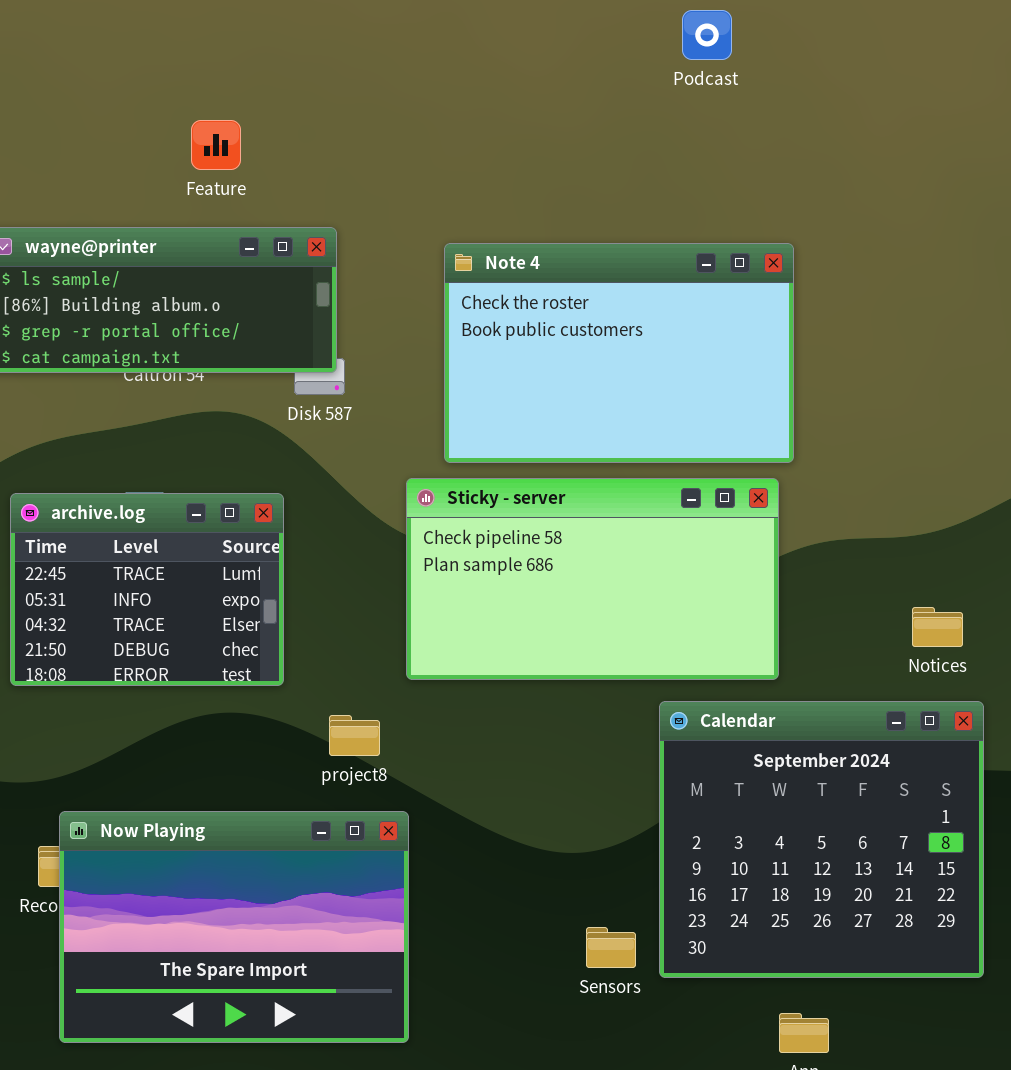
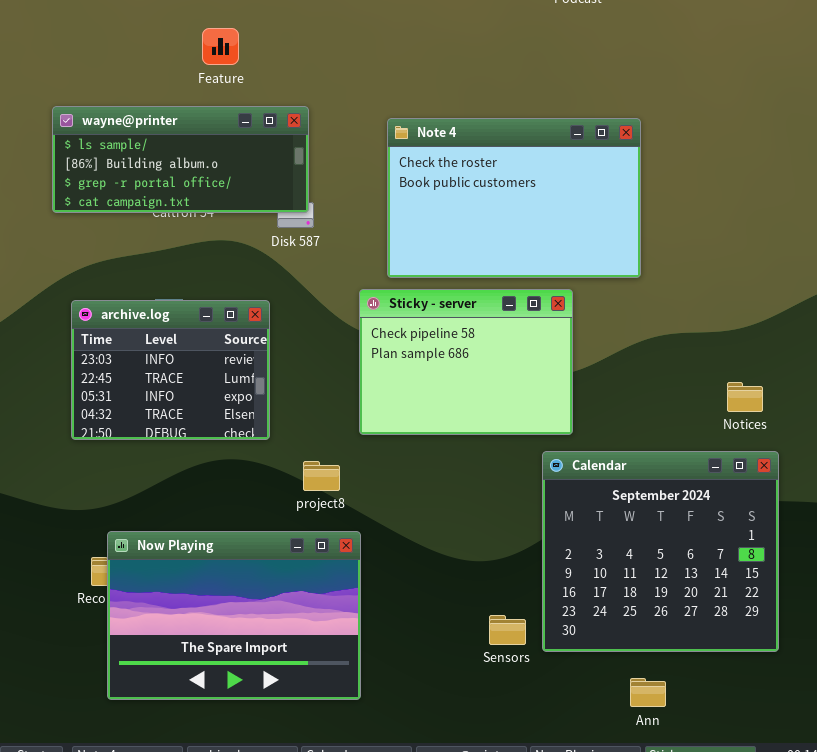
Sticky - server: [406,478,779,680] -> [359,289,573,435], resized
archive.log: [10,493,284,686] -> [71,300,270,440], scrolled up 1 row

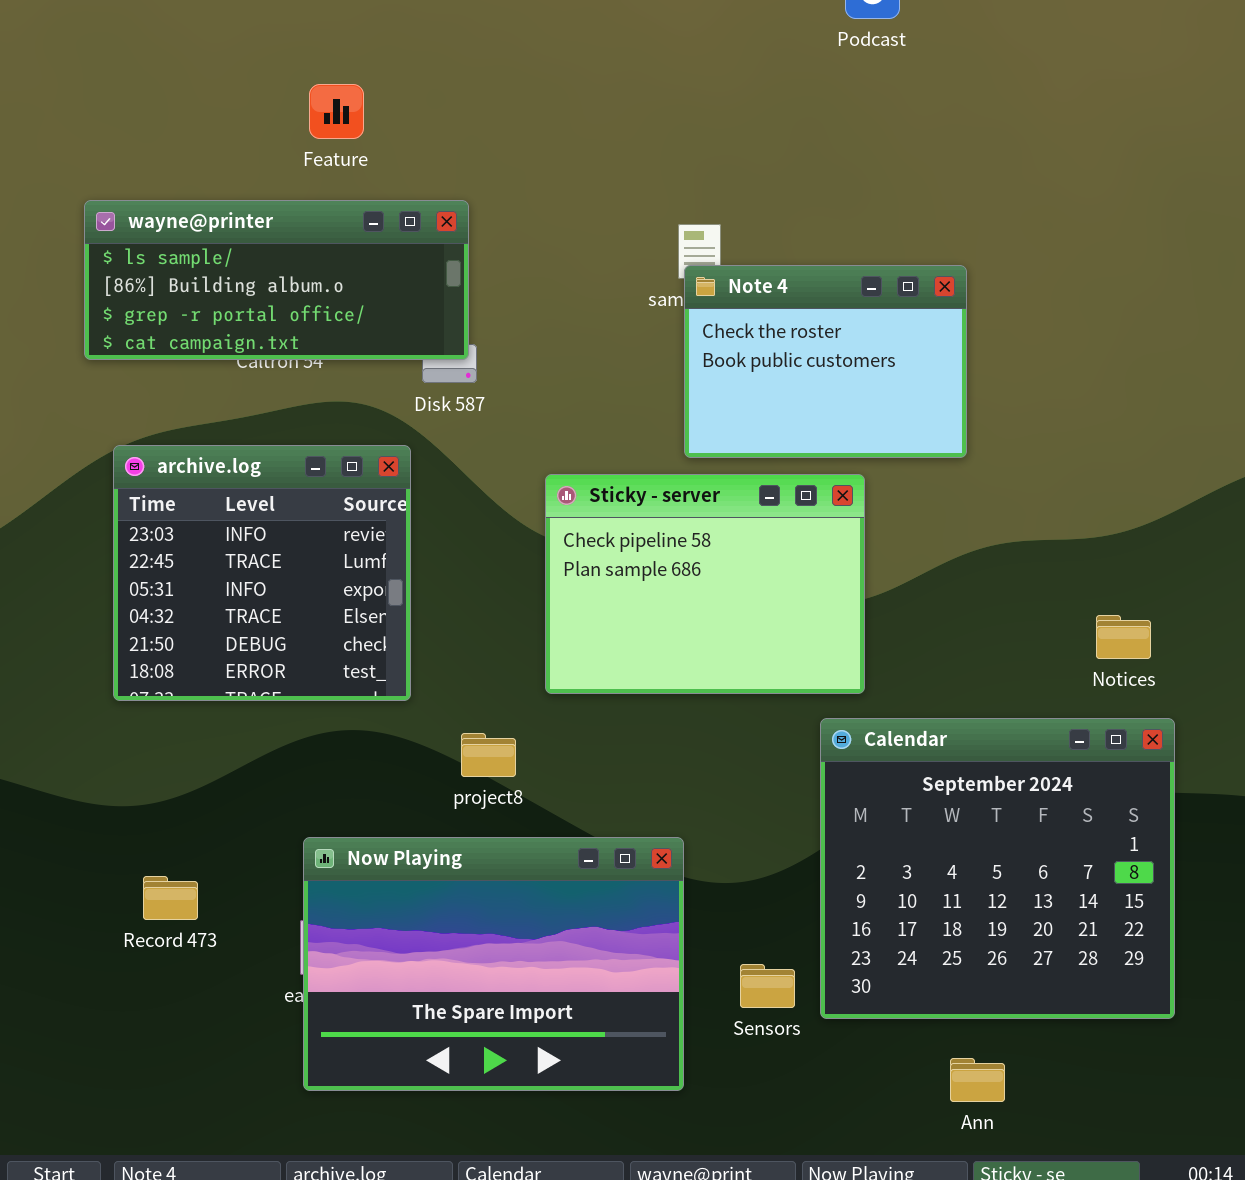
Note 4: [387,118,641,278] -> [684,265,967,458], resized
archive.log: [71,300,270,440] -> [113,445,411,701], resized
Now Playing: [107,531,361,700] -> [303,837,684,1091], moved

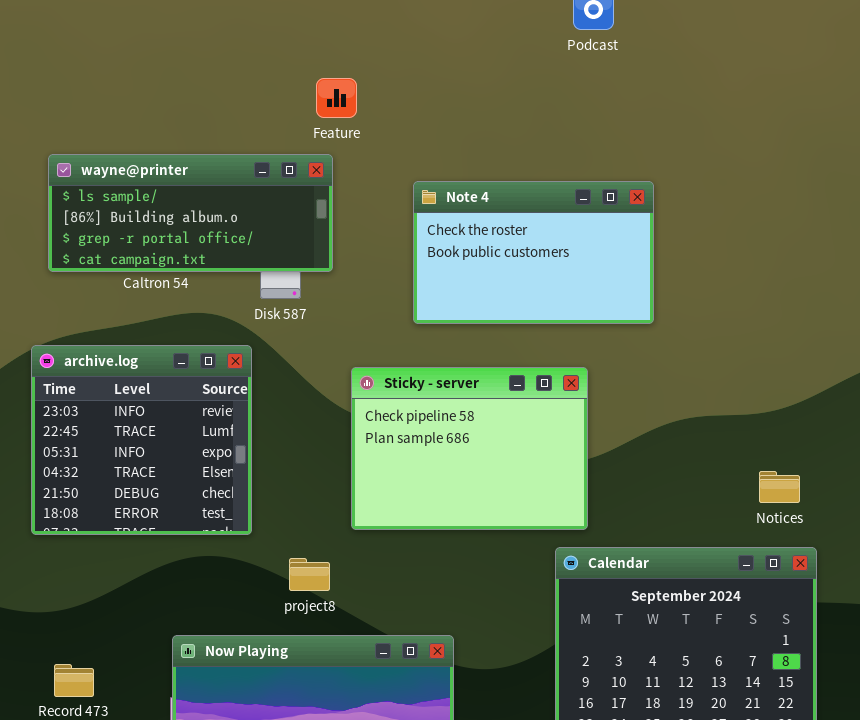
Feature: [309,84,364,139] -> [316,78,357,118], moved
wayne@printer: [84,200,469,360] -> [48,154,333,272], moved
Note 4: [684,265,967,458] -> [413,181,654,324], moved, resized

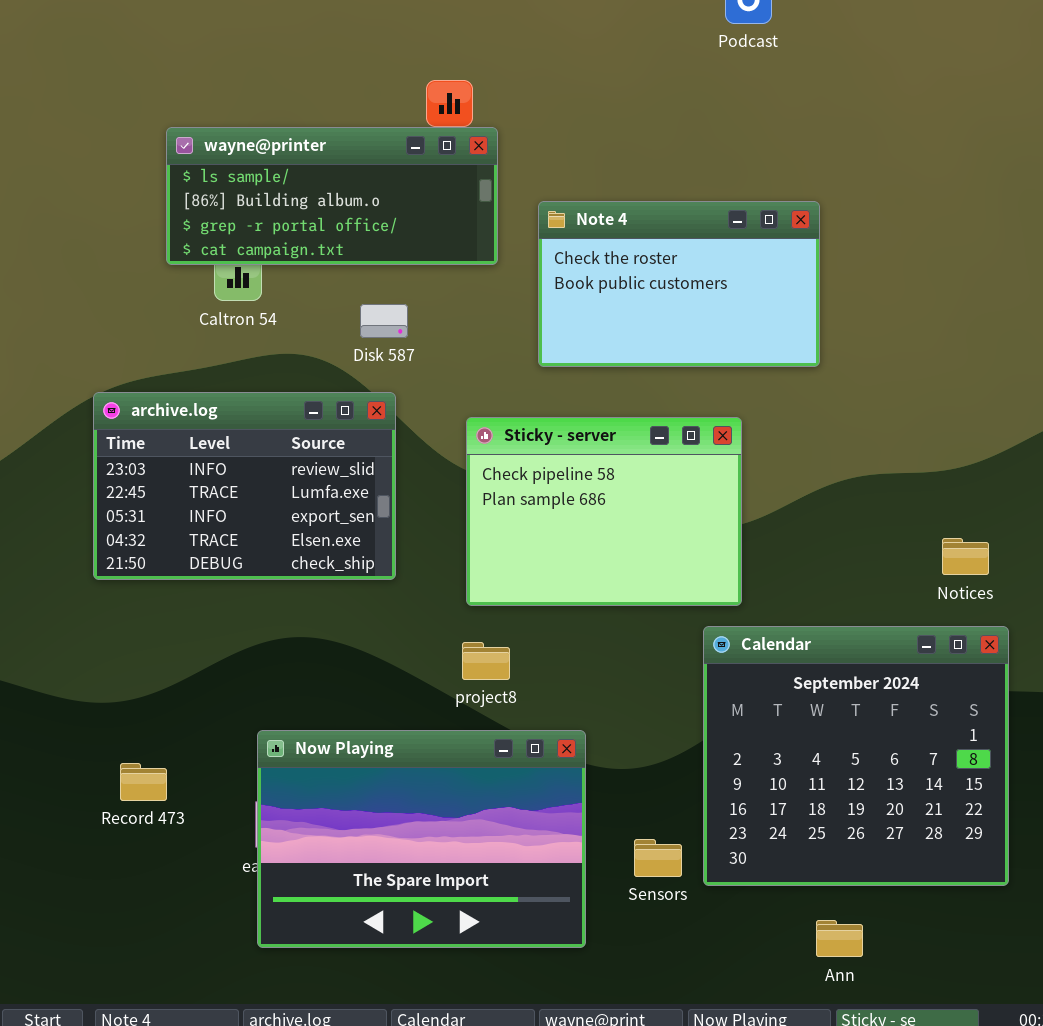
wayne@printer: [48,154,333,272] -> [166,127,498,265], moved
archive.log: [31,345,252,535] -> [93,392,396,580], resized
project8: [289,558,330,591] -> [462,642,510,680], moved

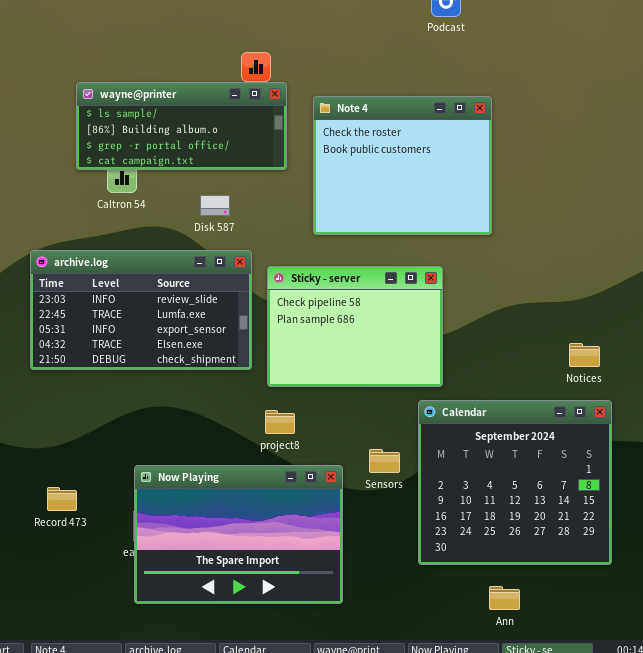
Note 4: [538,201,820,367] -> [313,96,492,235], resized
archive.log: [93,392,396,580] -> [30,250,252,370], resized
Sensors: [634,839,682,877] -> [369,449,400,473], moved

